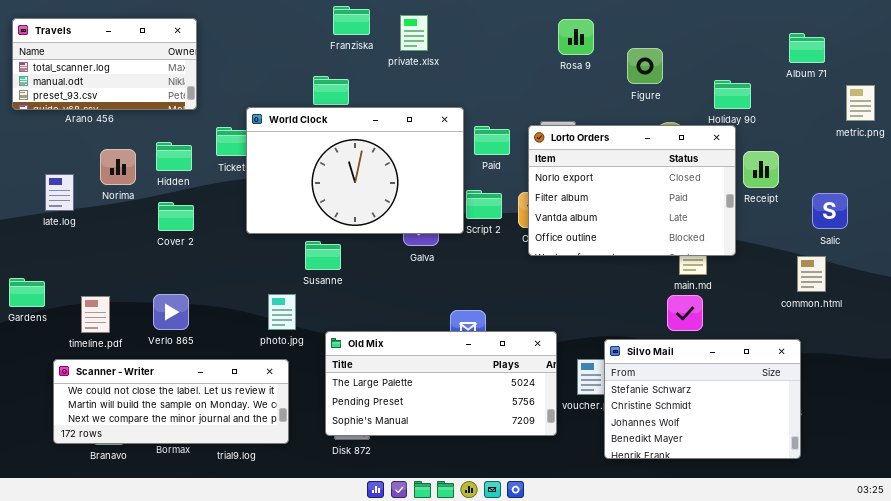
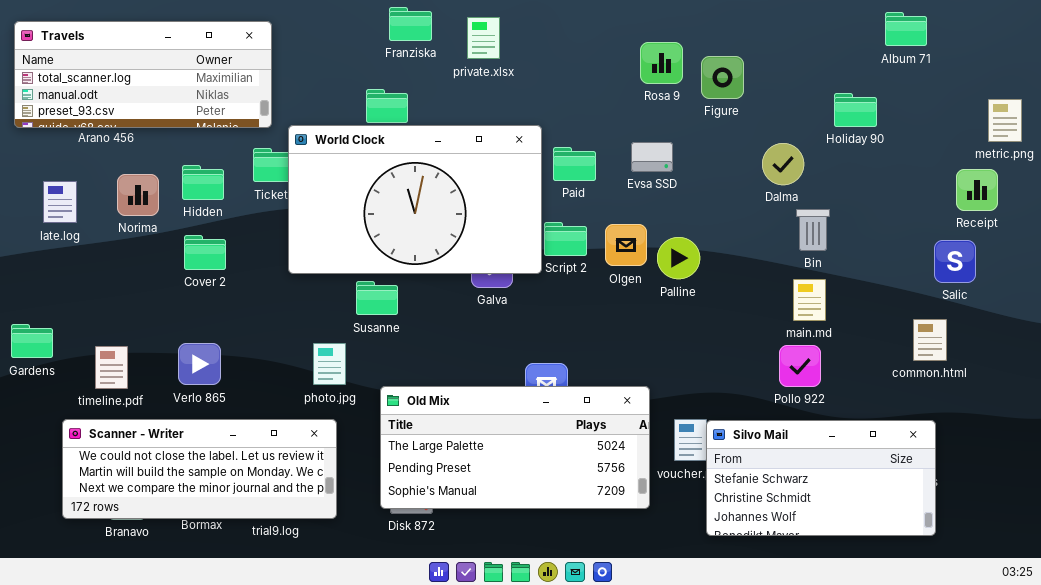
Travels: [12,18,197,110] -> [14,21,272,128], resized
Rosa 9: [558,19,594,55] -> [640,42,683,84], moved
Album 71: [789,33,825,63] -> [885,12,927,46], moved
Figure: [627,48,663,84] -> [701,56,744,99], moved
Lorto Orders: [528,125,736,256] -> none, closed
Receipt: [743,151,779,188] -> [956,169,998,211], moved
late.log: [45,174,74,211] -> [43,181,77,223], moved
Salic: [812,193,848,229] -> [934,240,976,283], moved
common.html: [797,256,826,292] -> [913,319,947,361], moved
Silvo Mail: [604,339,801,459] -> [706,420,936,536], resized

